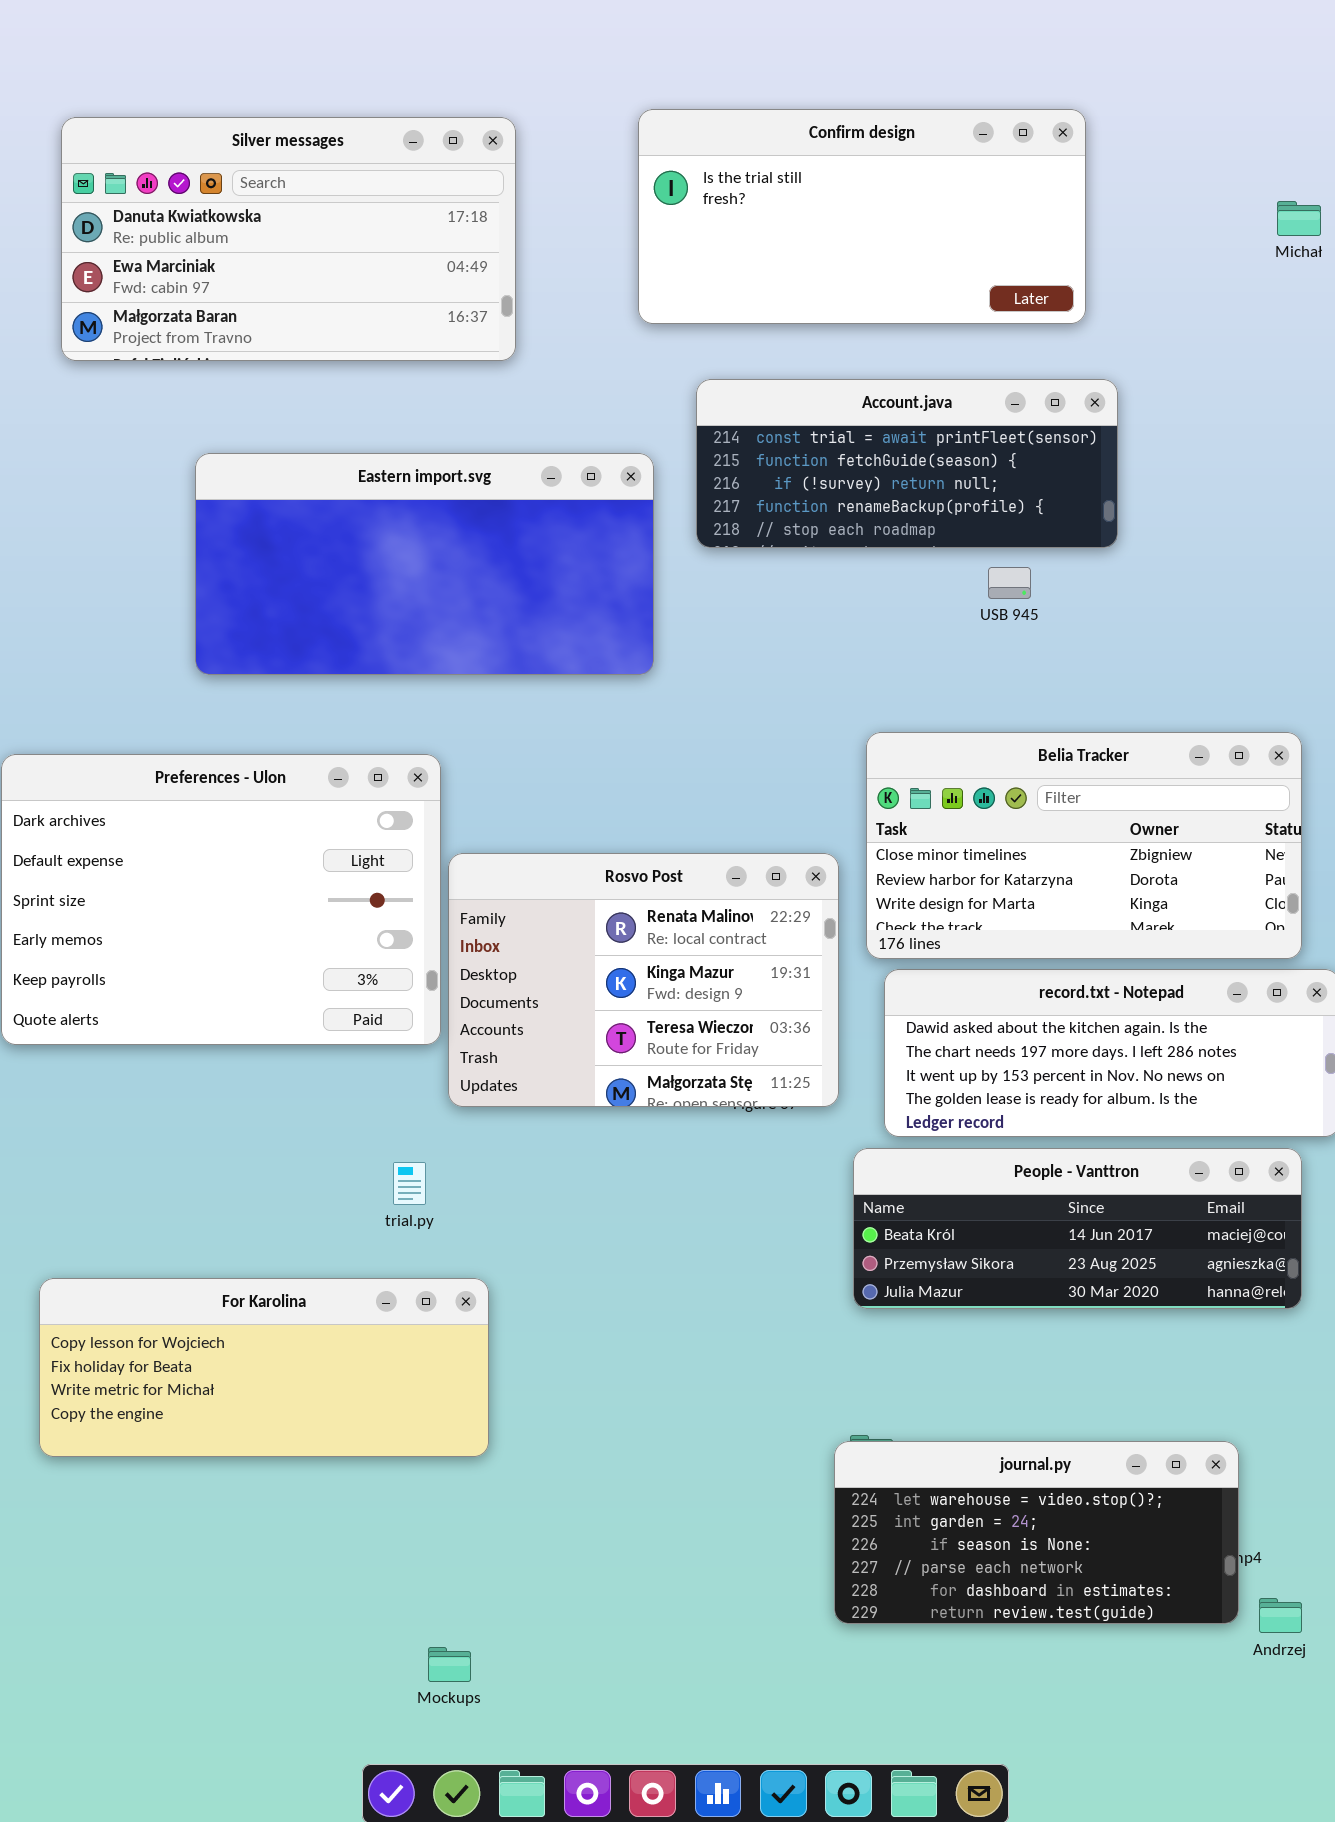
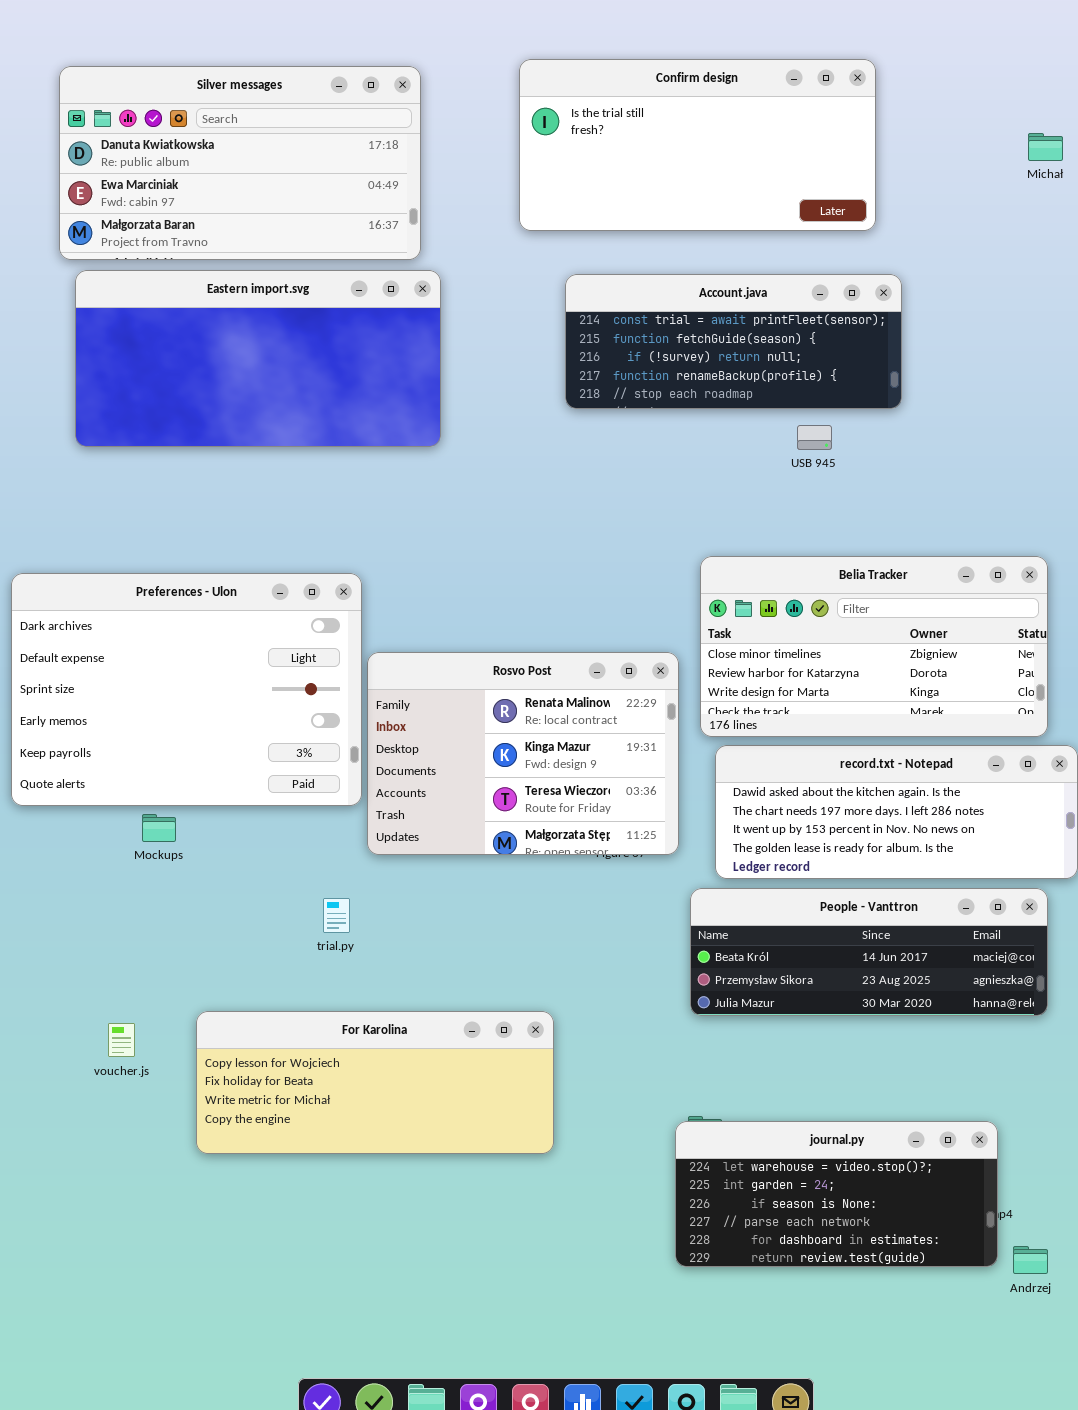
Eastern import.svg: [195,453,654,675] -> [75,270,441,447], moved
For Karolina: [39,1278,489,1457] -> [196,1011,554,1154], moved
Mockups: [428,1647,471,1682] -> [142,814,176,842], moved

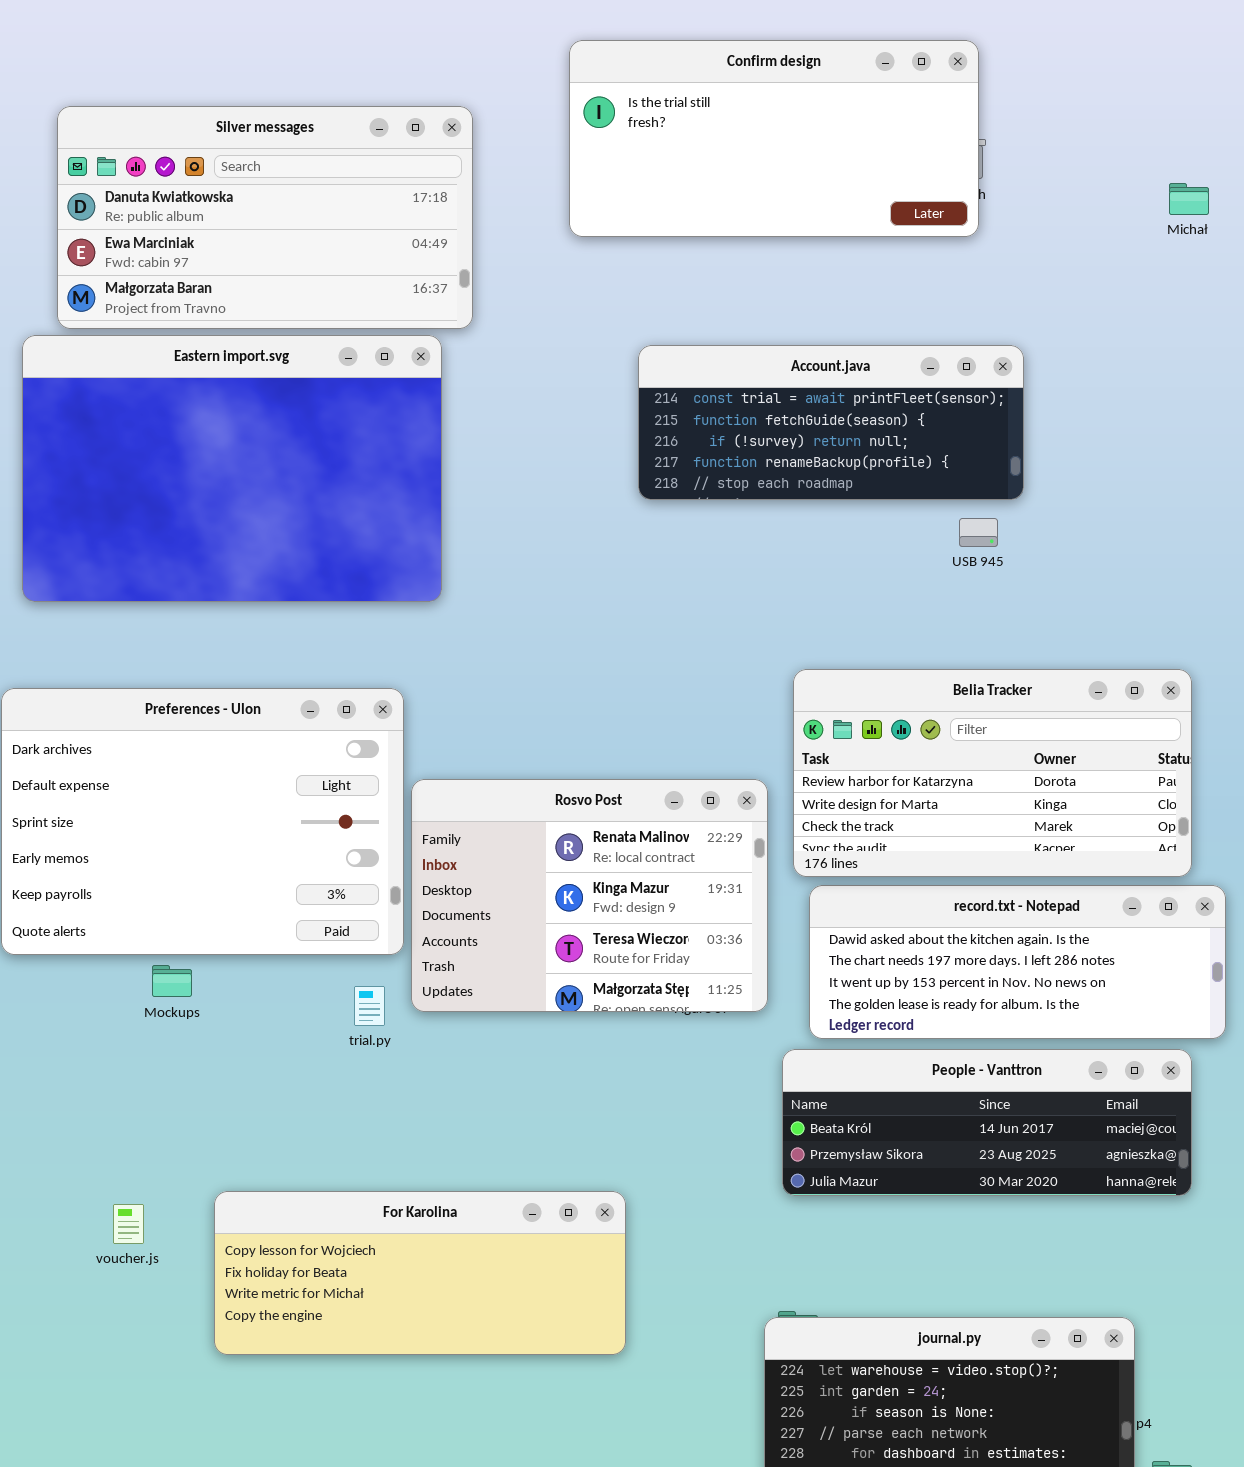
Confirm design: [519,59,876,231] -> [569,40,979,237], moved
Eastern import.svg: [75,270,441,447] -> [22,335,442,602], moved, resized
USB 945: [797,425,832,450] -> [959,518,998,547], moved
Belia Tracker: [700,556,1048,737] -> [793,669,1192,877], scrolled down 1 row
trial.py: [323,898,350,933] -> [354,986,385,1026], moved

